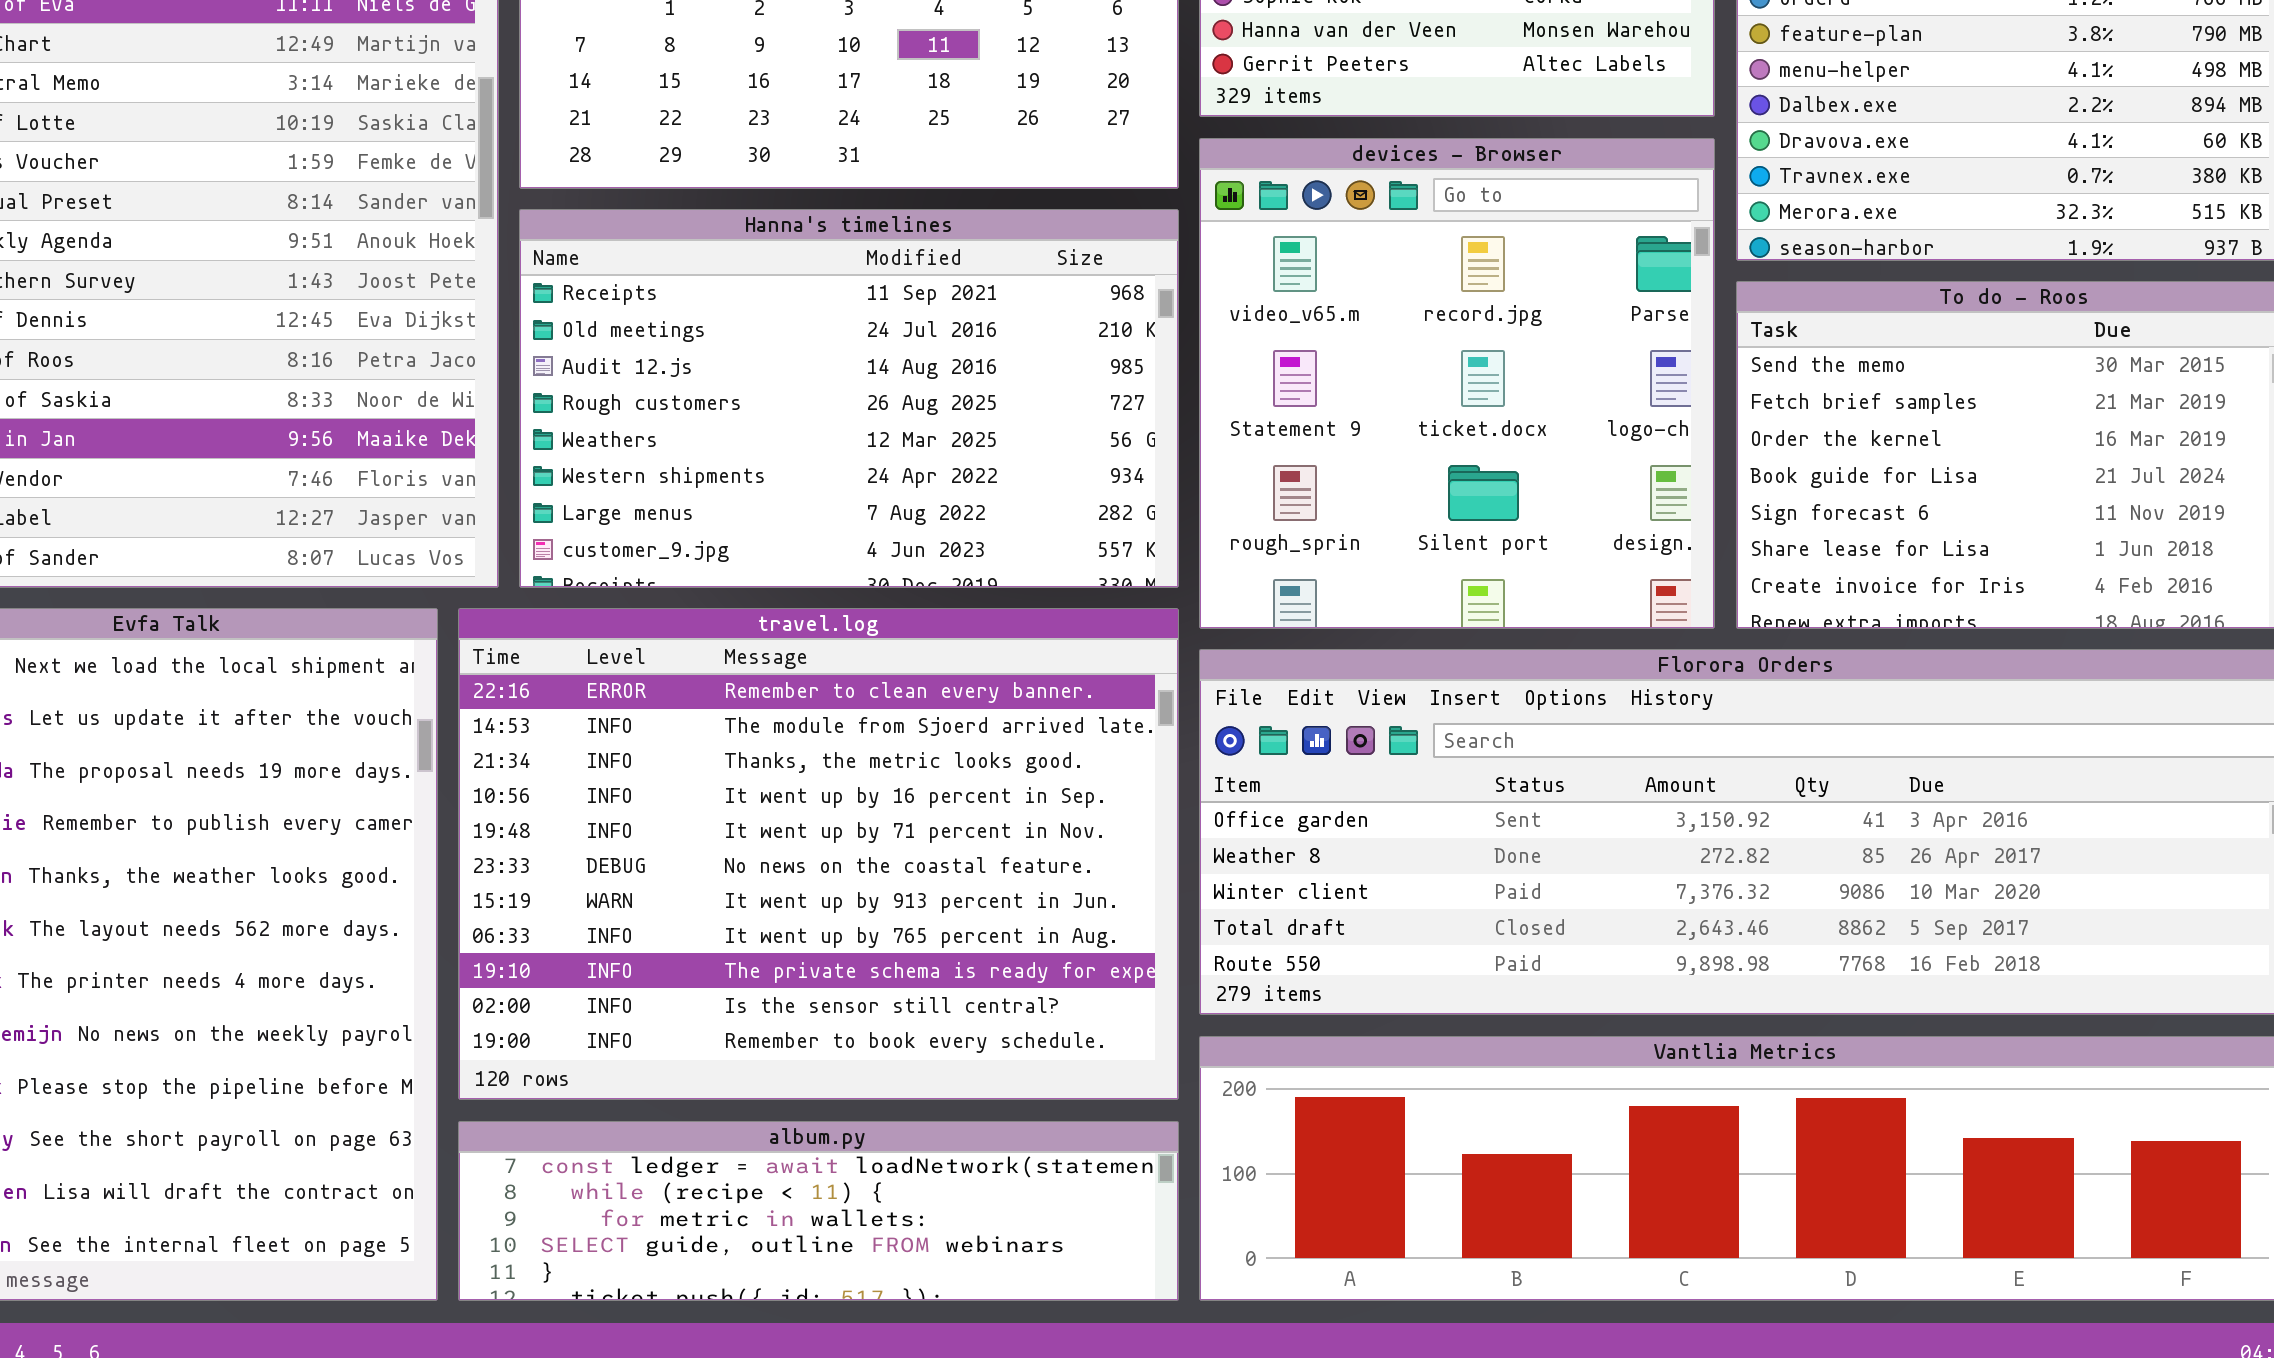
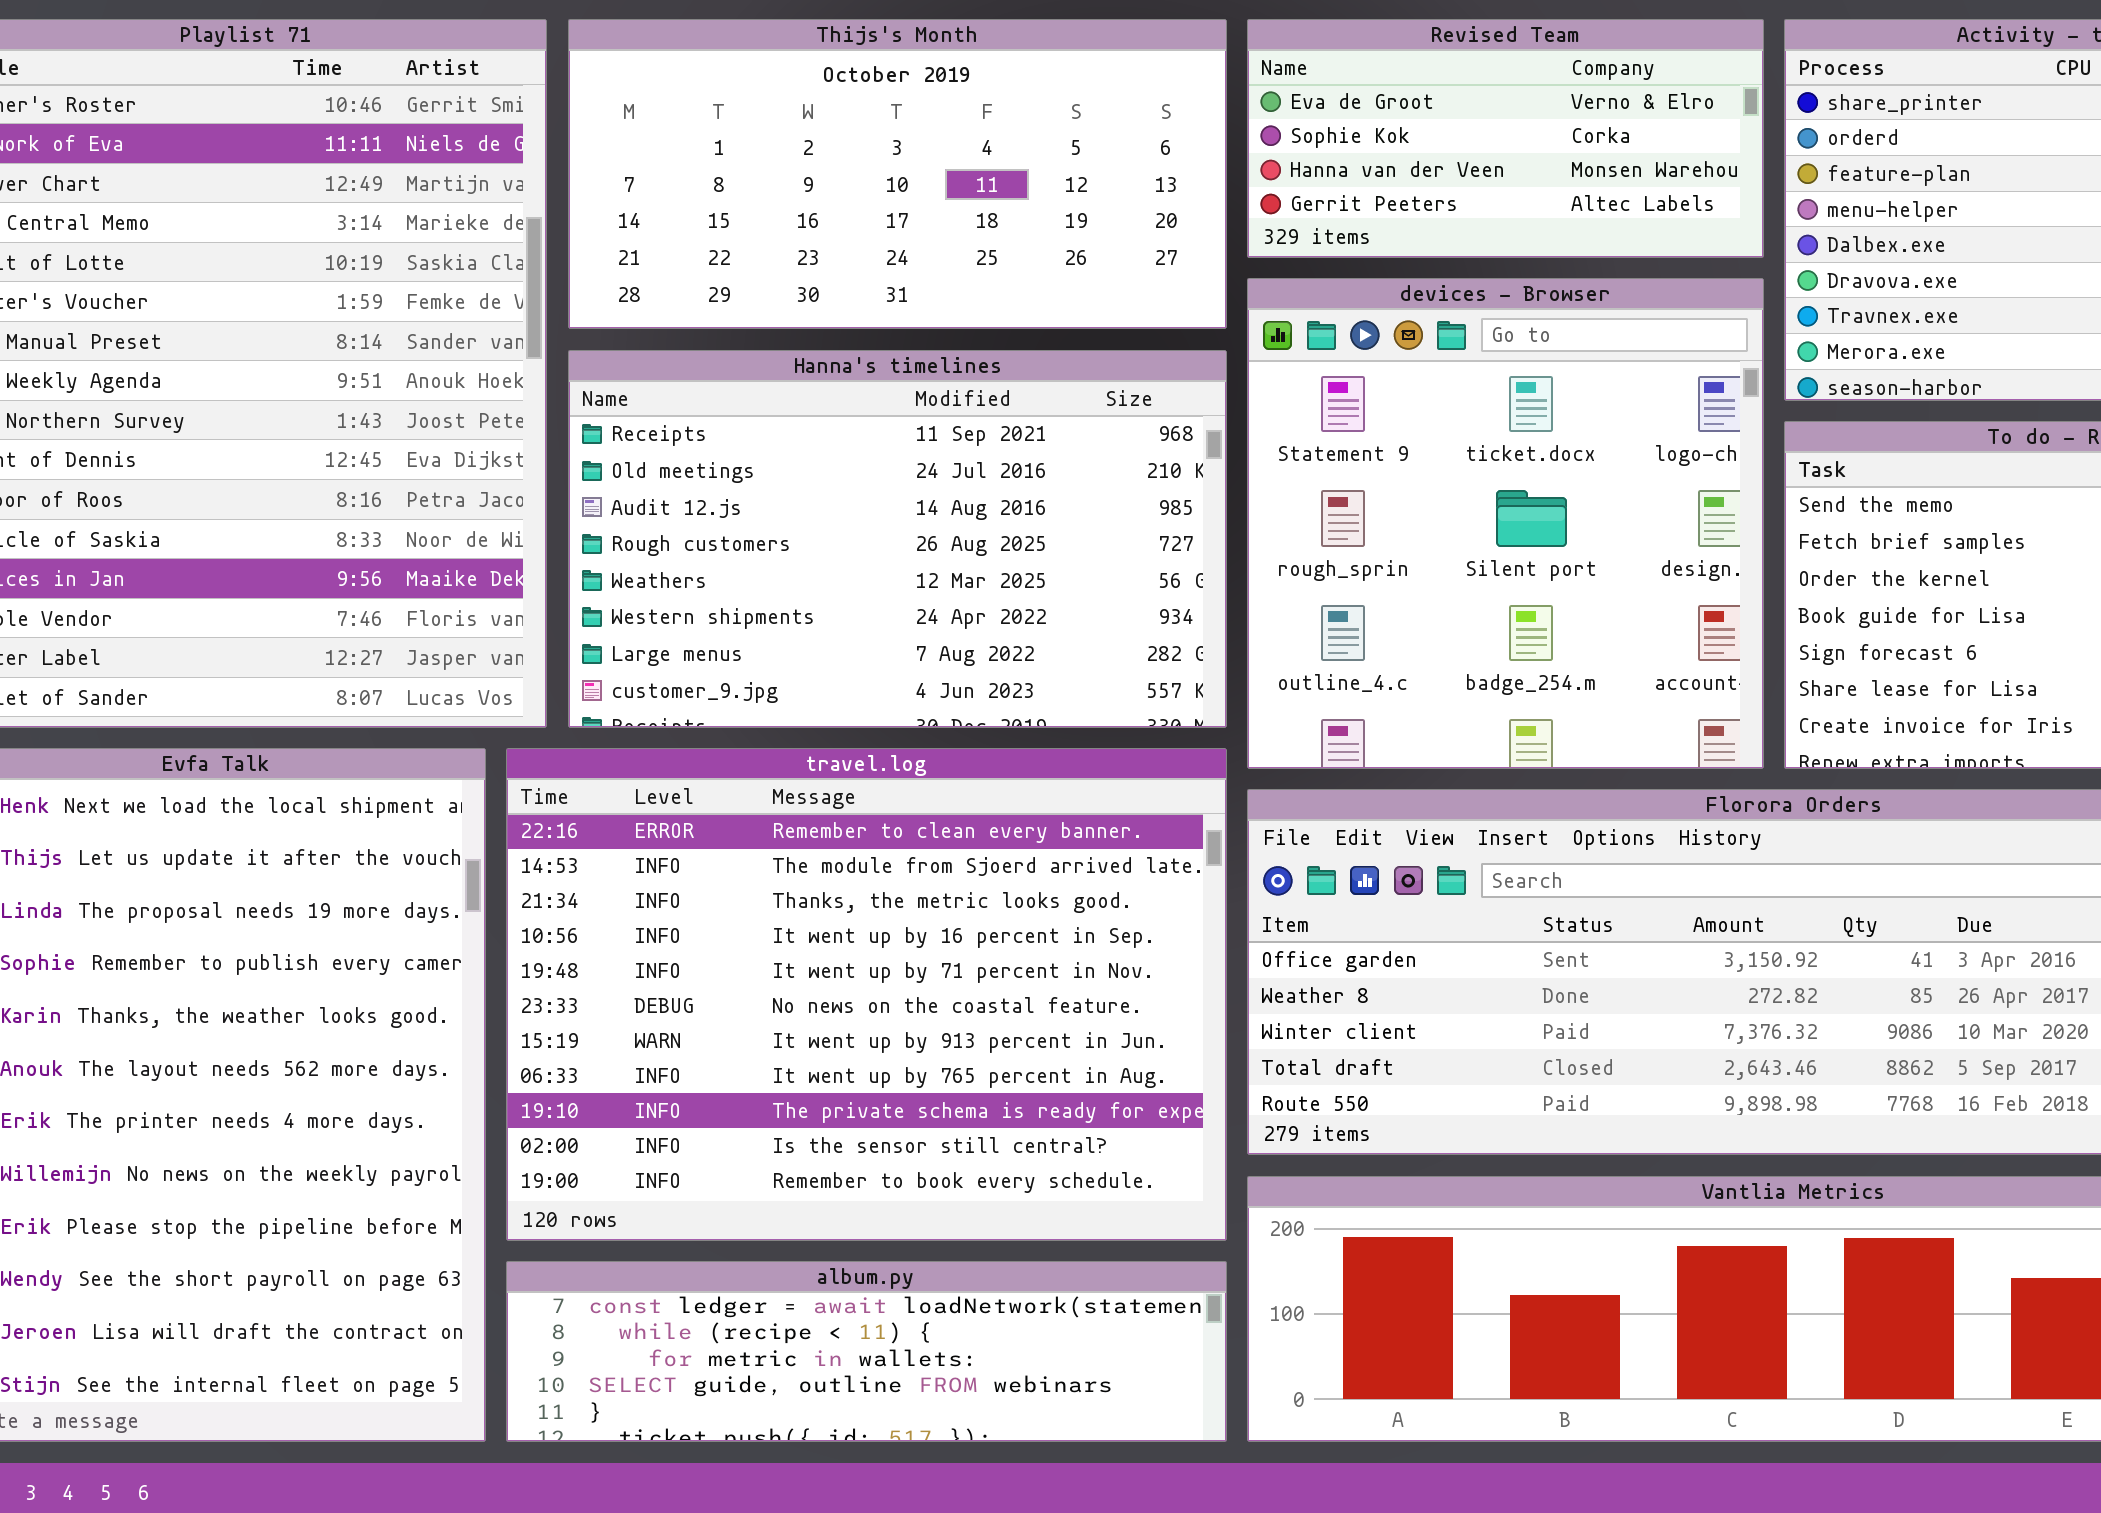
devices - Browser: [1199,138,1715,629] -> [1247,278,1764,769], scrolled down 1 row

